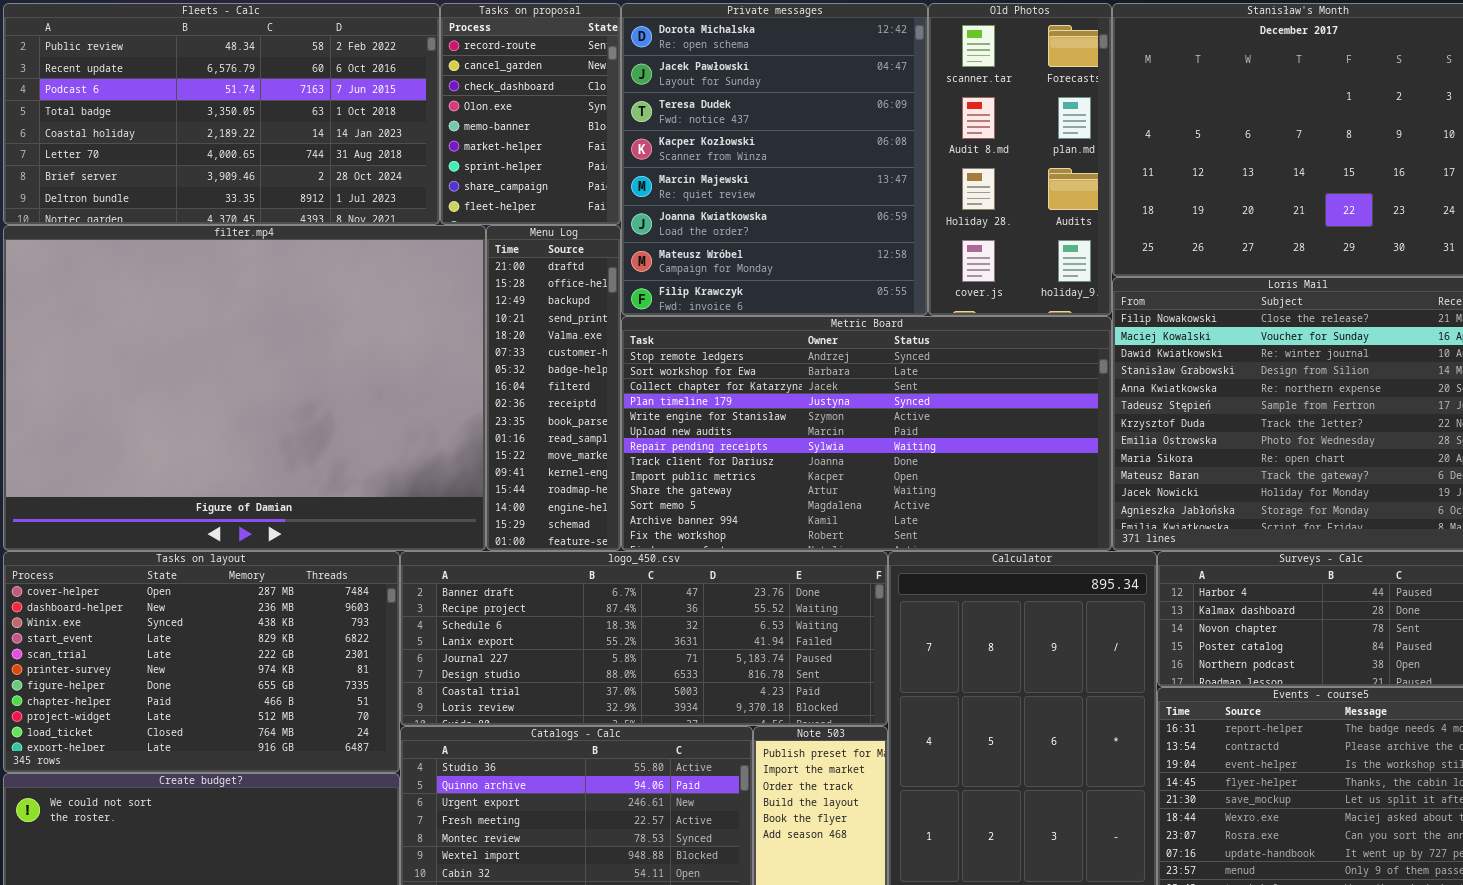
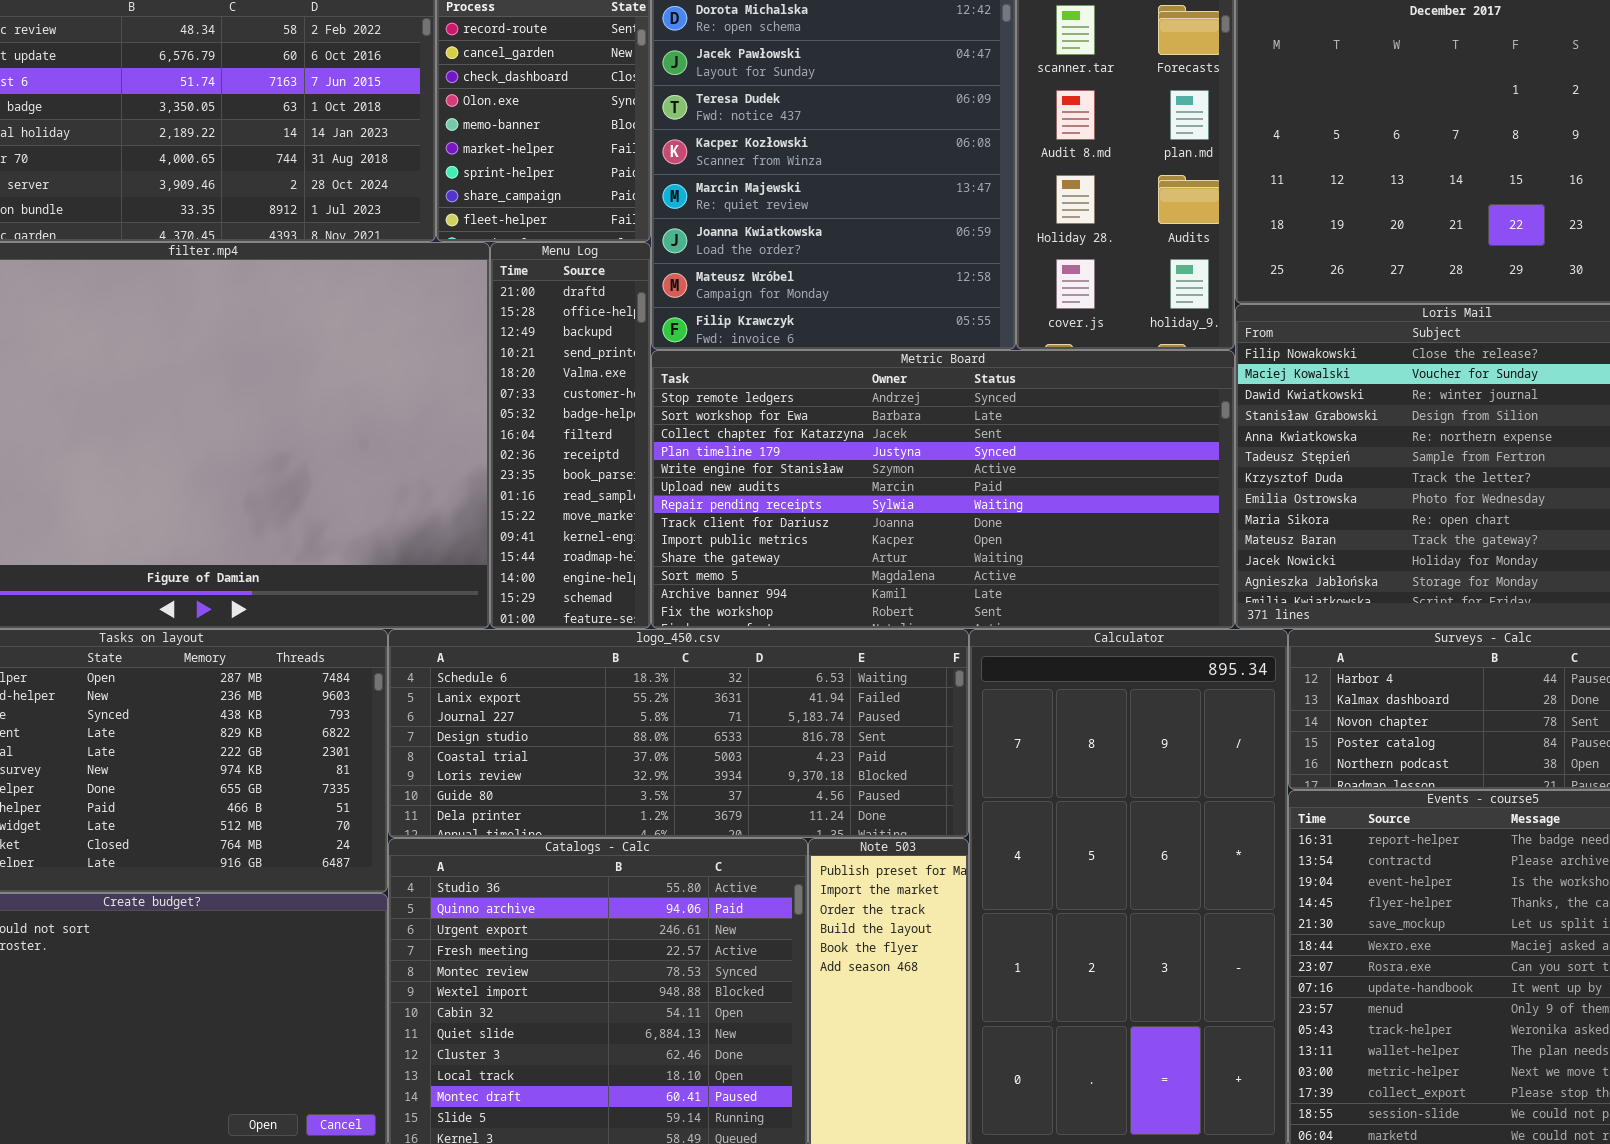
logo_450.csv: [400,551,888,726] -> [388,629,969,838], scrolled down 2 rows

